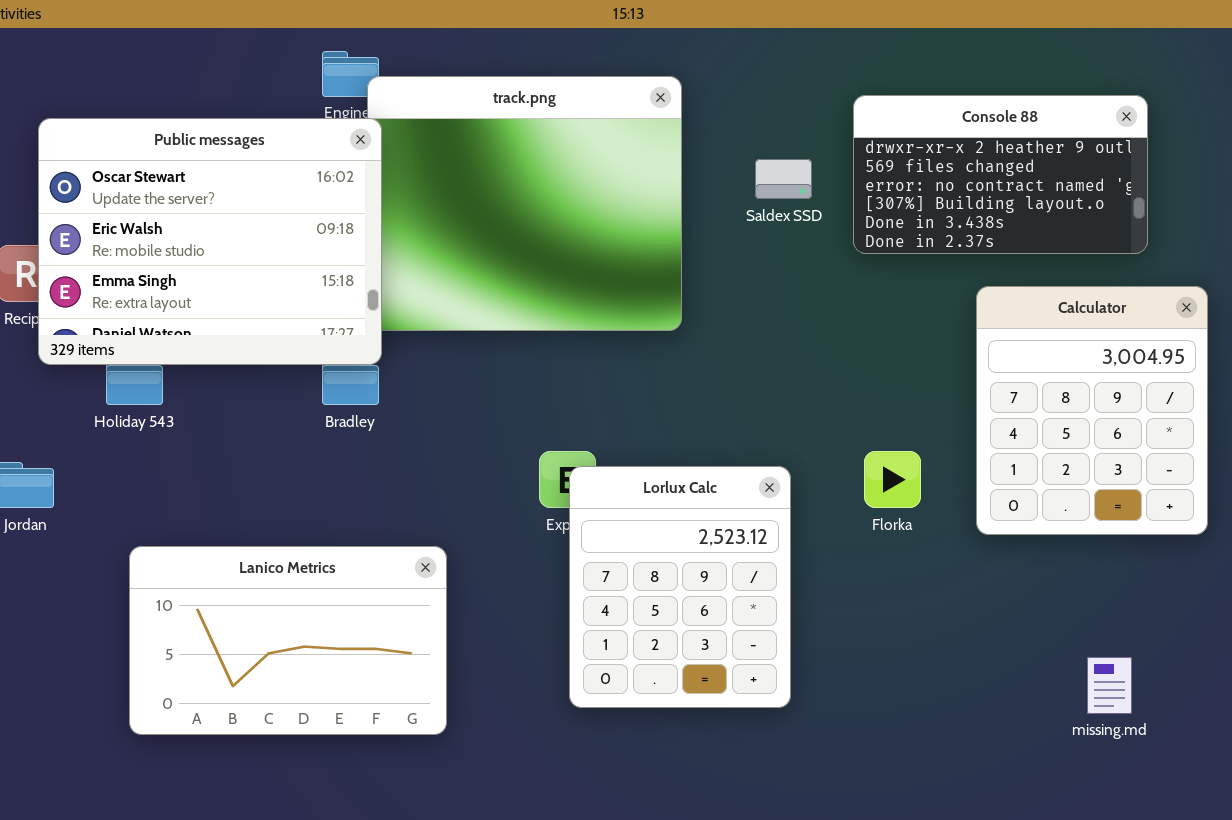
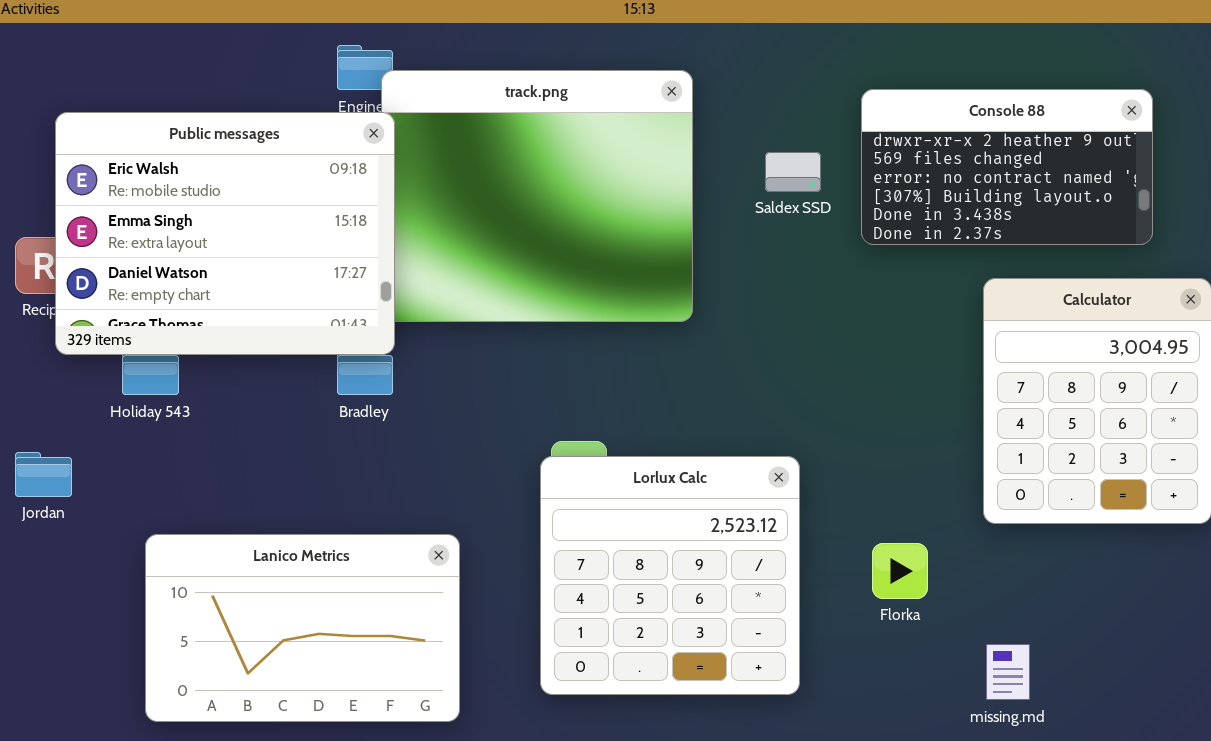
Public messages: [38,118,382,365] -> [55,112,395,355], scrolled down 1 row
Florka: [864,451,921,508] -> [872,543,928,599], moved
Lorlux Calc: [569,466,791,708] -> [540,456,800,695], resized
missing.md: [1087,657,1132,714] -> [986,644,1030,700], moved

